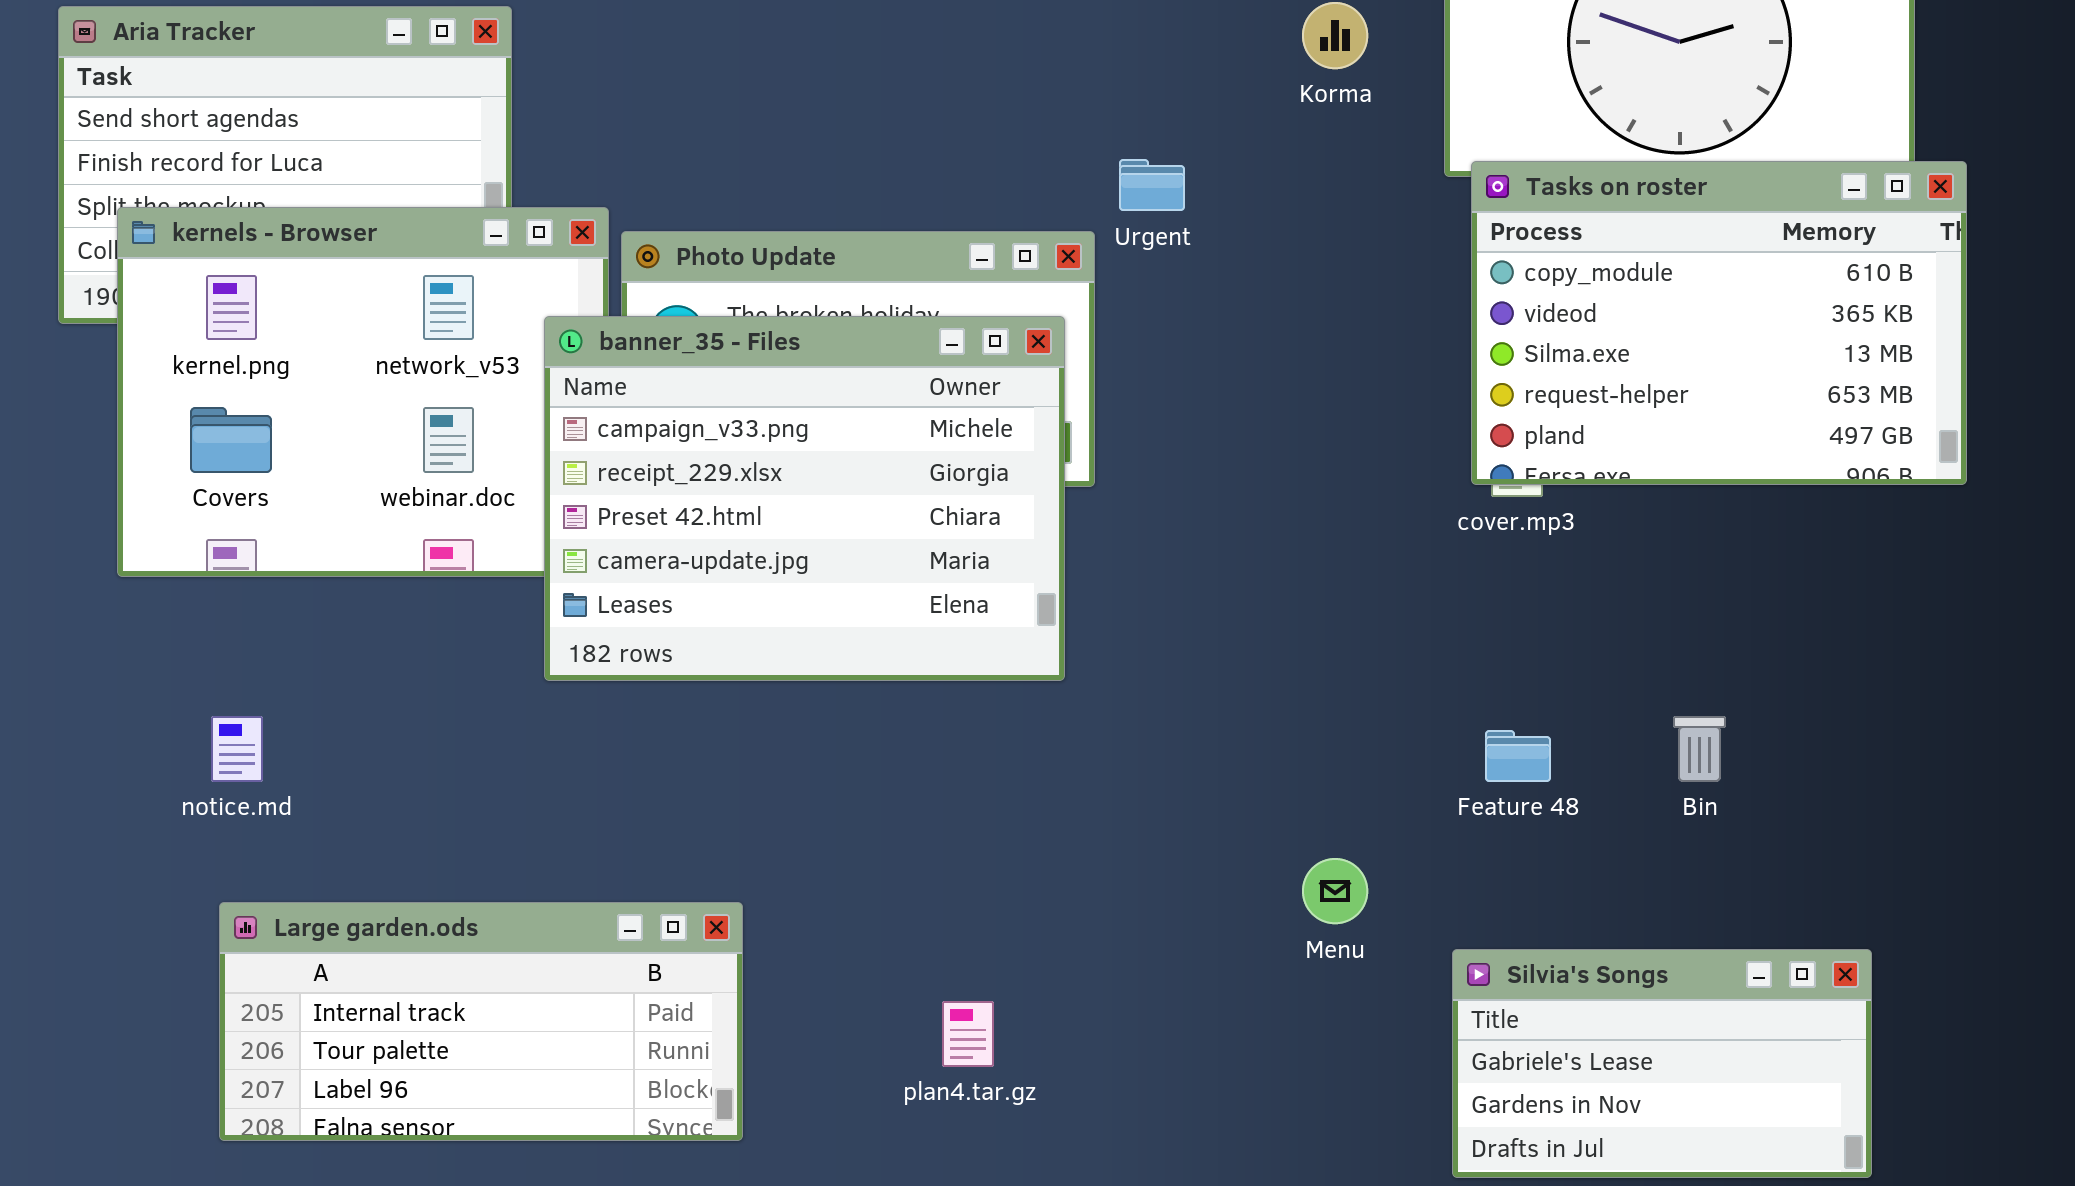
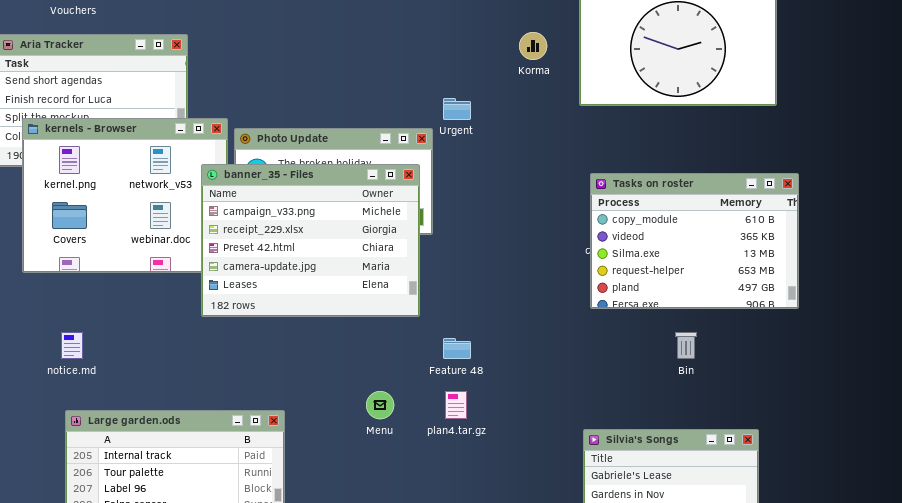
Tasks on roster: [1471,161,1967,485] -> [590,173,799,309], moved
Feature 48: [1485,730,1551,782] -> [443,338,471,359], moved
Menu: [1302,858,1368,924] -> [366,391,394,419], moved
plan4.tar.gz: [942,1001,994,1067] -> [445,391,467,419], moved

